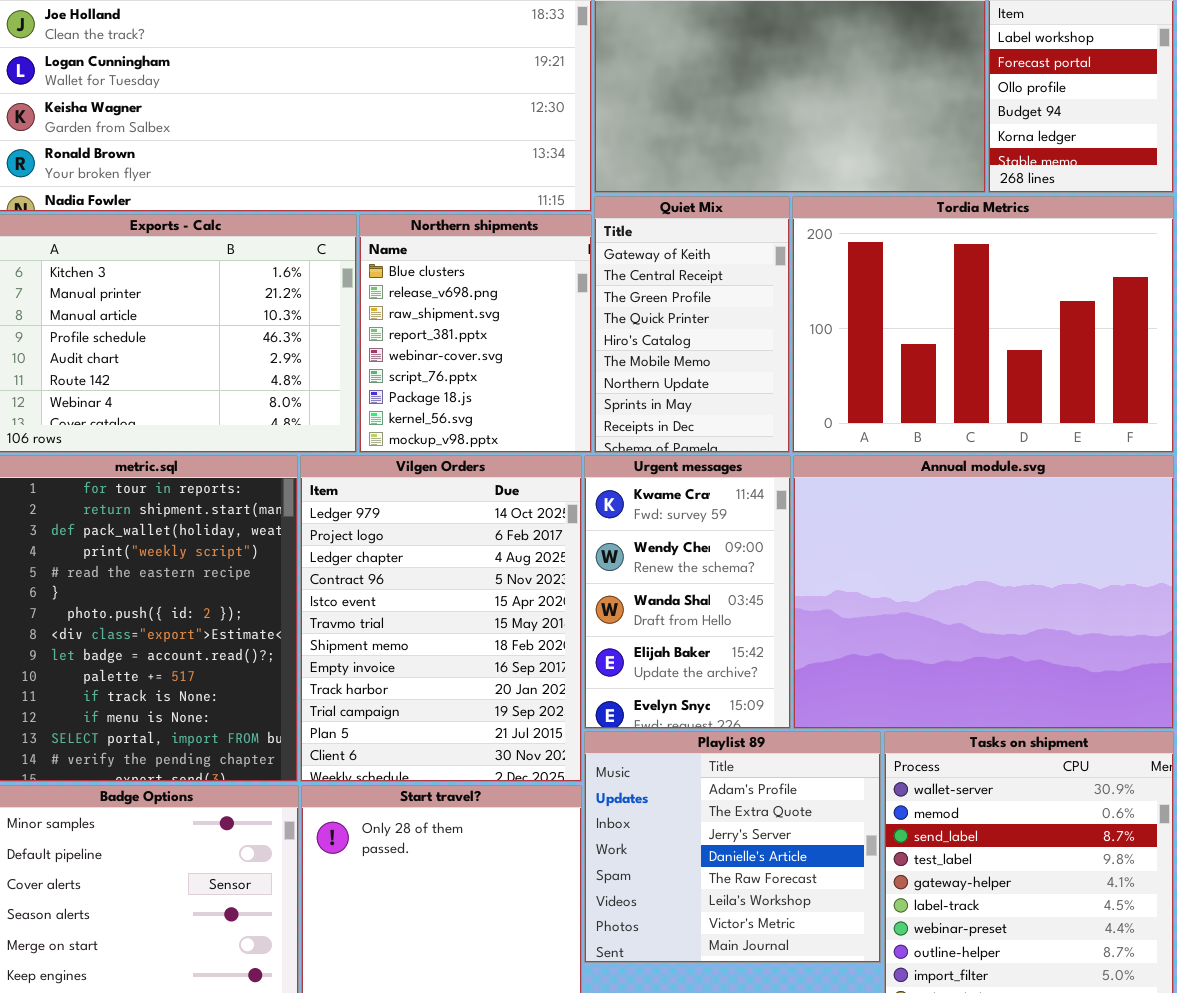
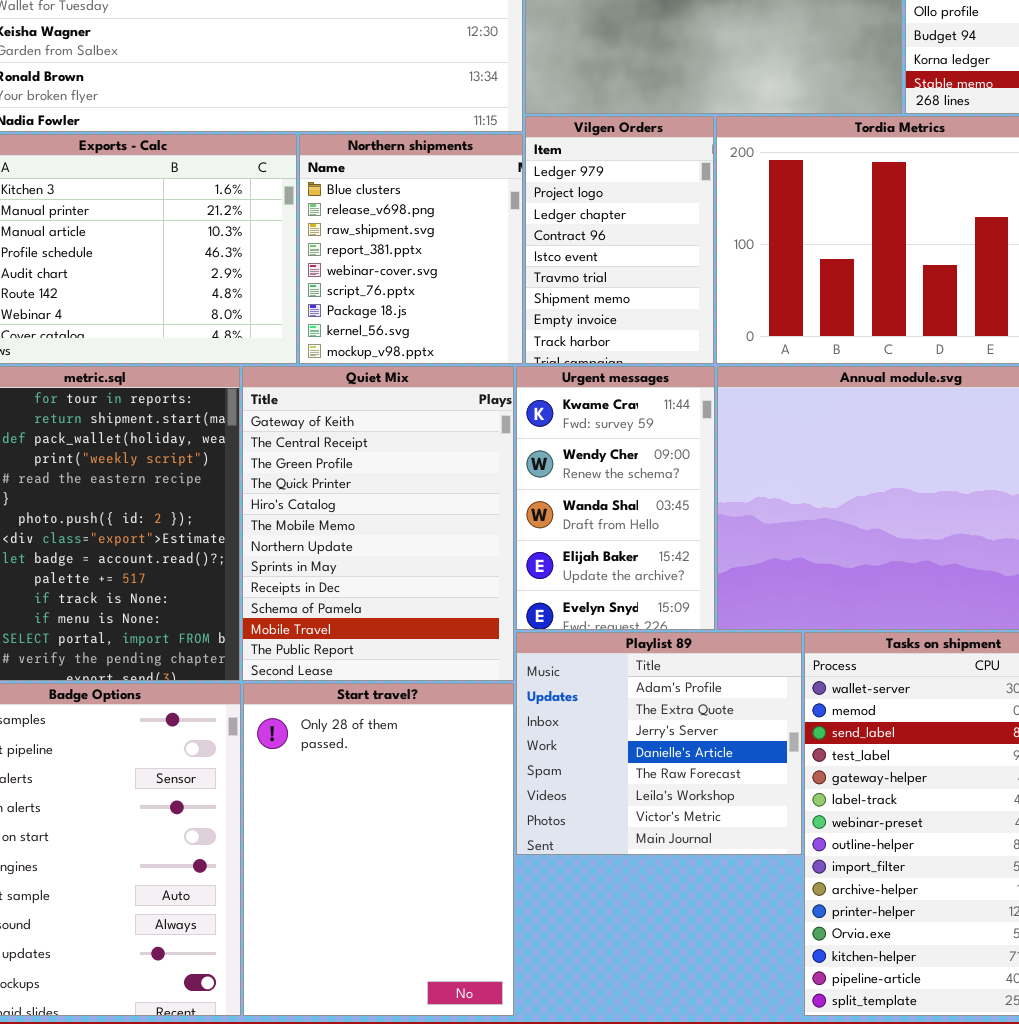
Quiet Mix: [594,196,790,453] -> [242,366,514,681], moved, resized
Vilgen Orders: [300,455,582,782] -> [525,116,714,364], moved, resized

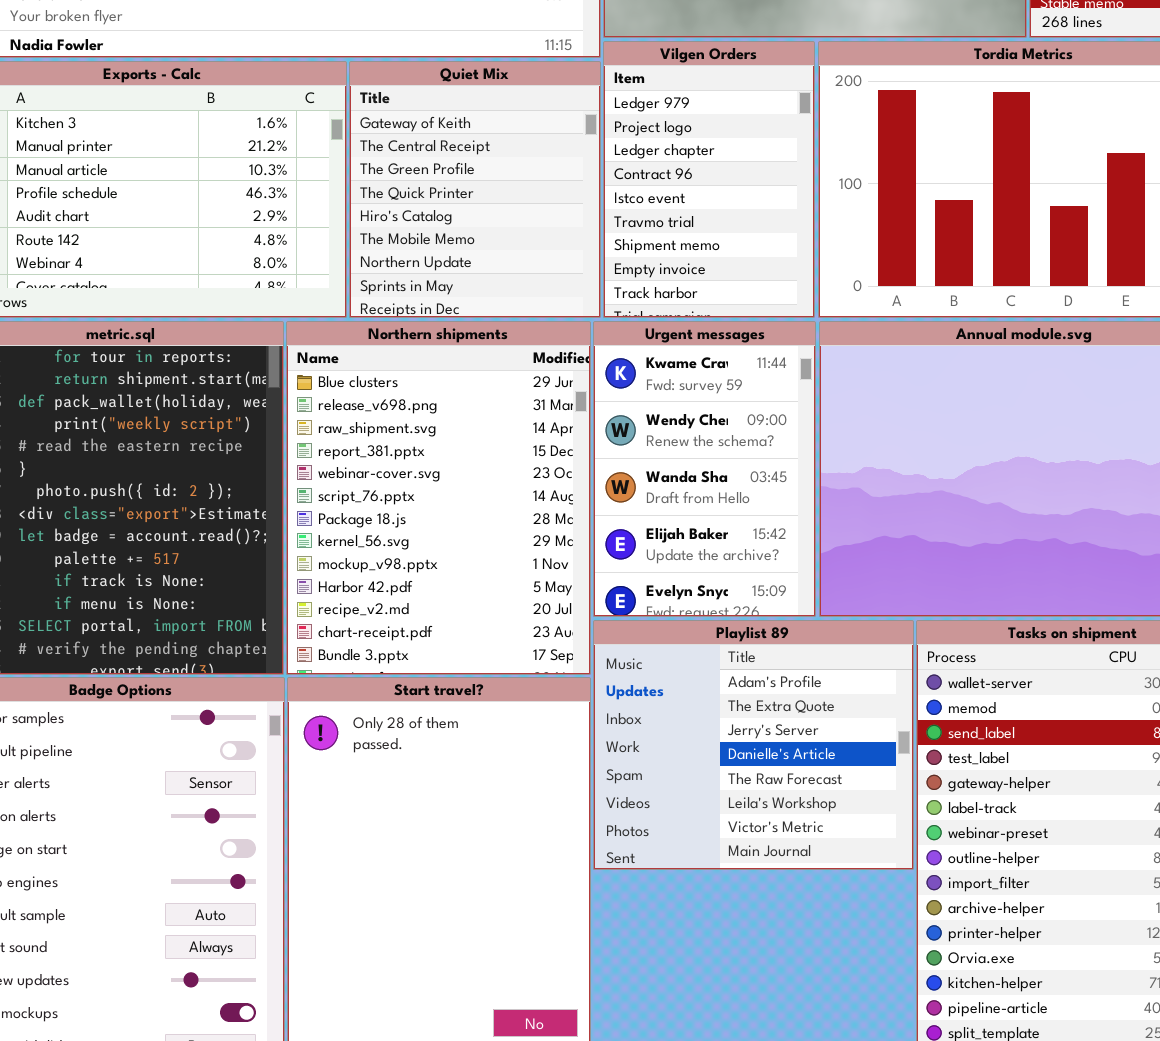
Northern shipments: [299,134,523,364] -> [286,321,591,675], moved, resized
Quiet Mix: [242,366,514,681] -> [349,61,601,318], moved, resized

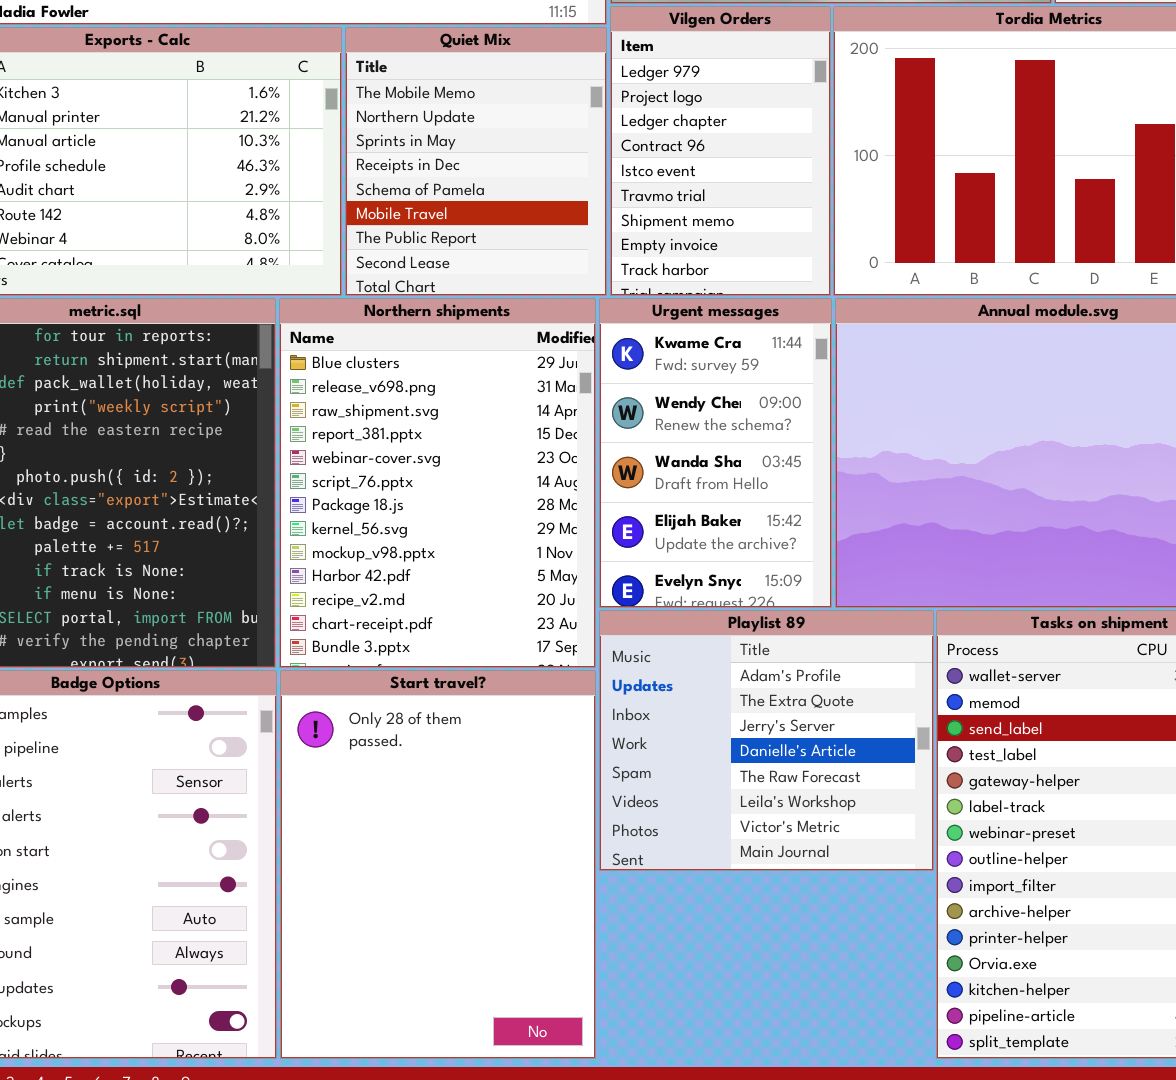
Quiet Mix: [349,61,601,318] -> [345,27,607,296], scrolled down 5 rows

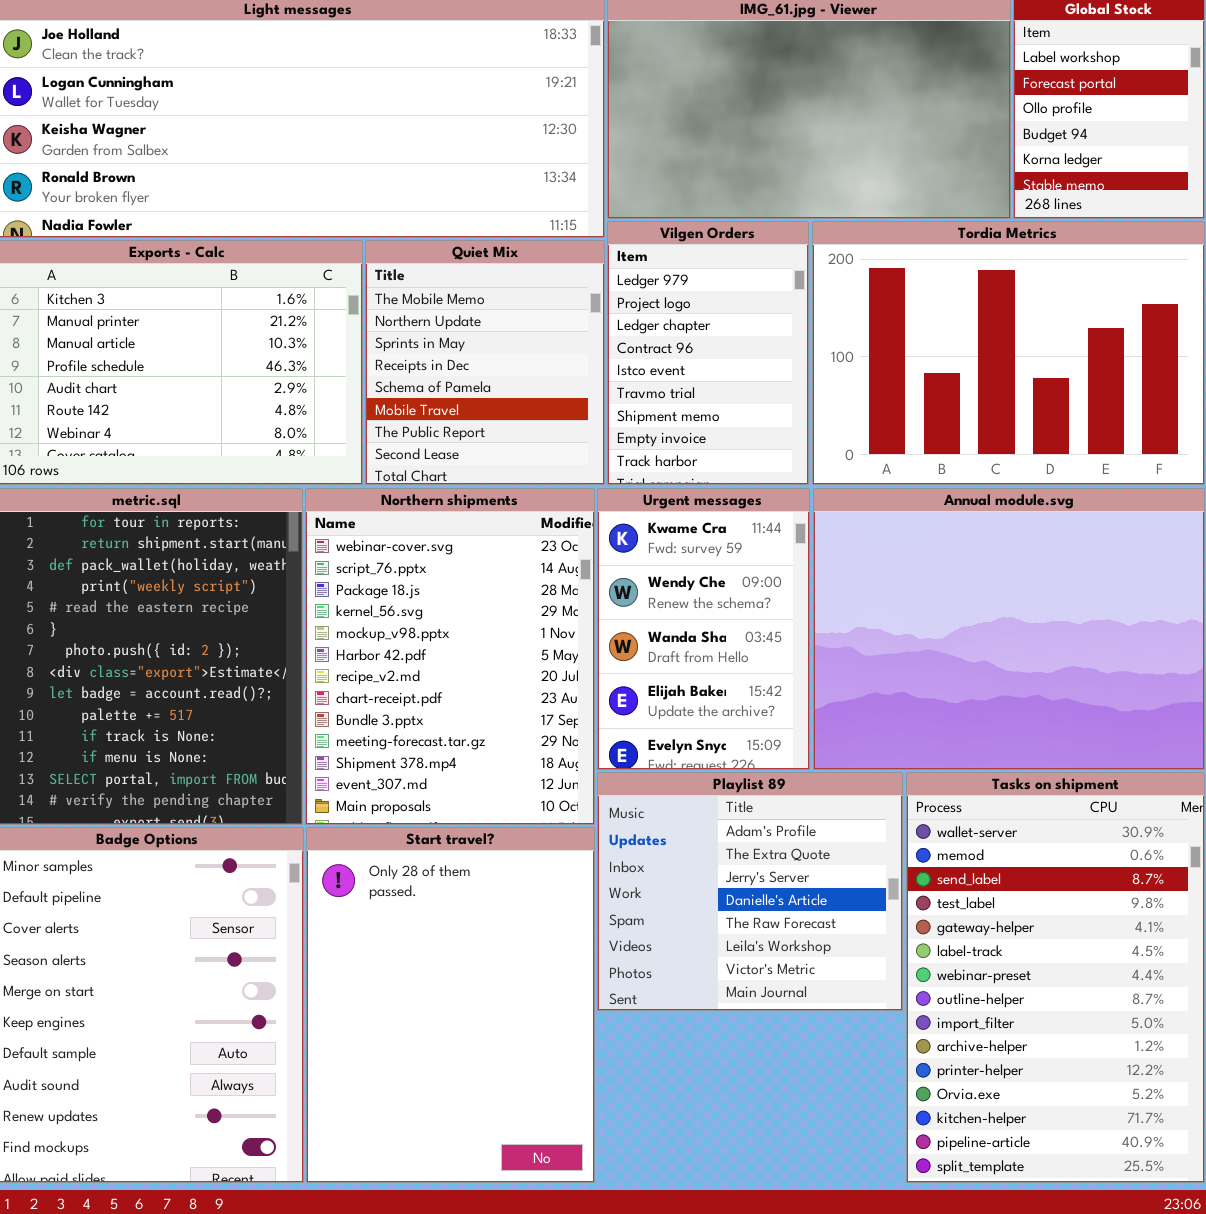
Northern shipments: [279,298,596,668] -> [305,488,595,825], scrolled down 4 rows

